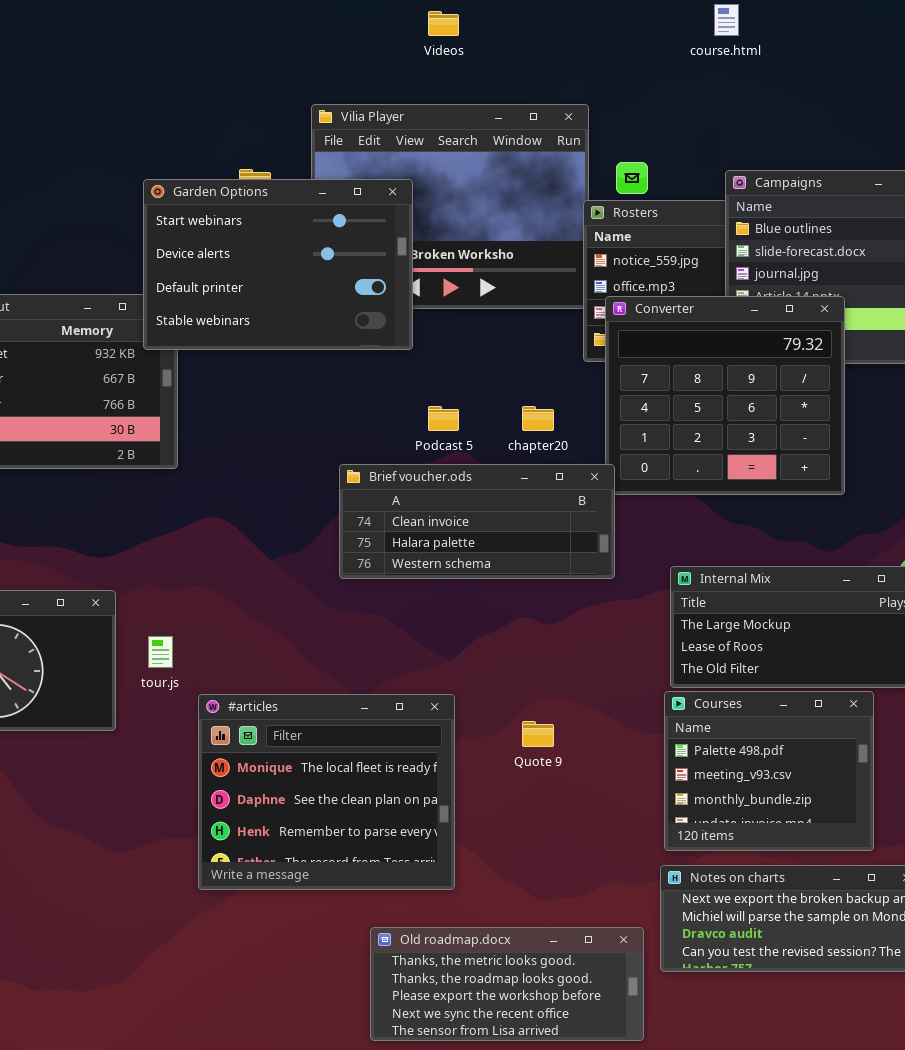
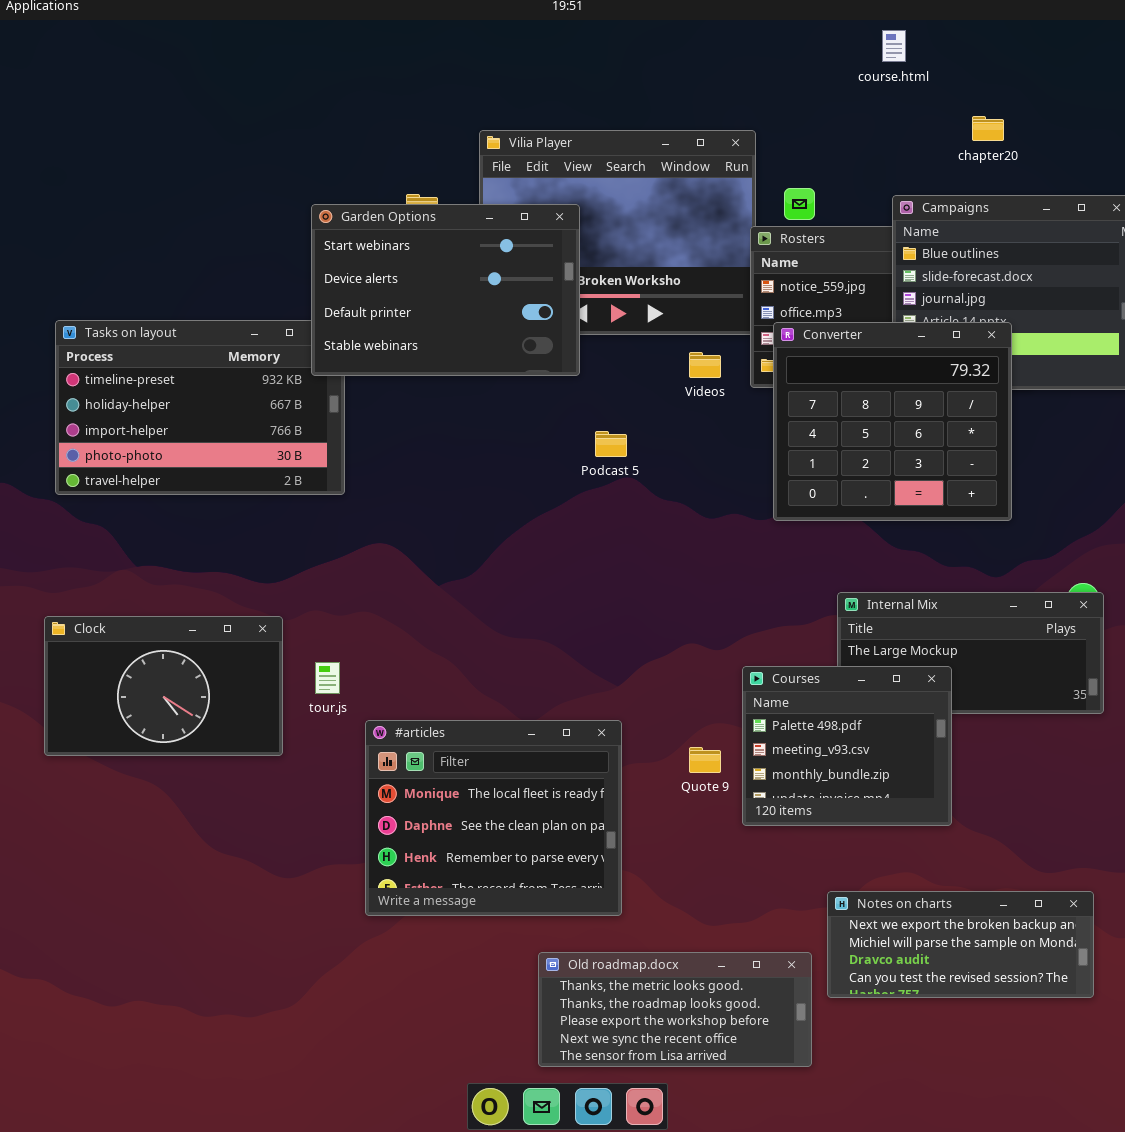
Videos: [428,11,459,36] -> [689,352,721,378], moved
chapter20: [522,406,554,431] -> [972,116,1004,141], moved
Brief voucher.ods: [339,464,615,579] -> none, closed
Courses: [664,691,874,851] -> [742,666,952,826], moved

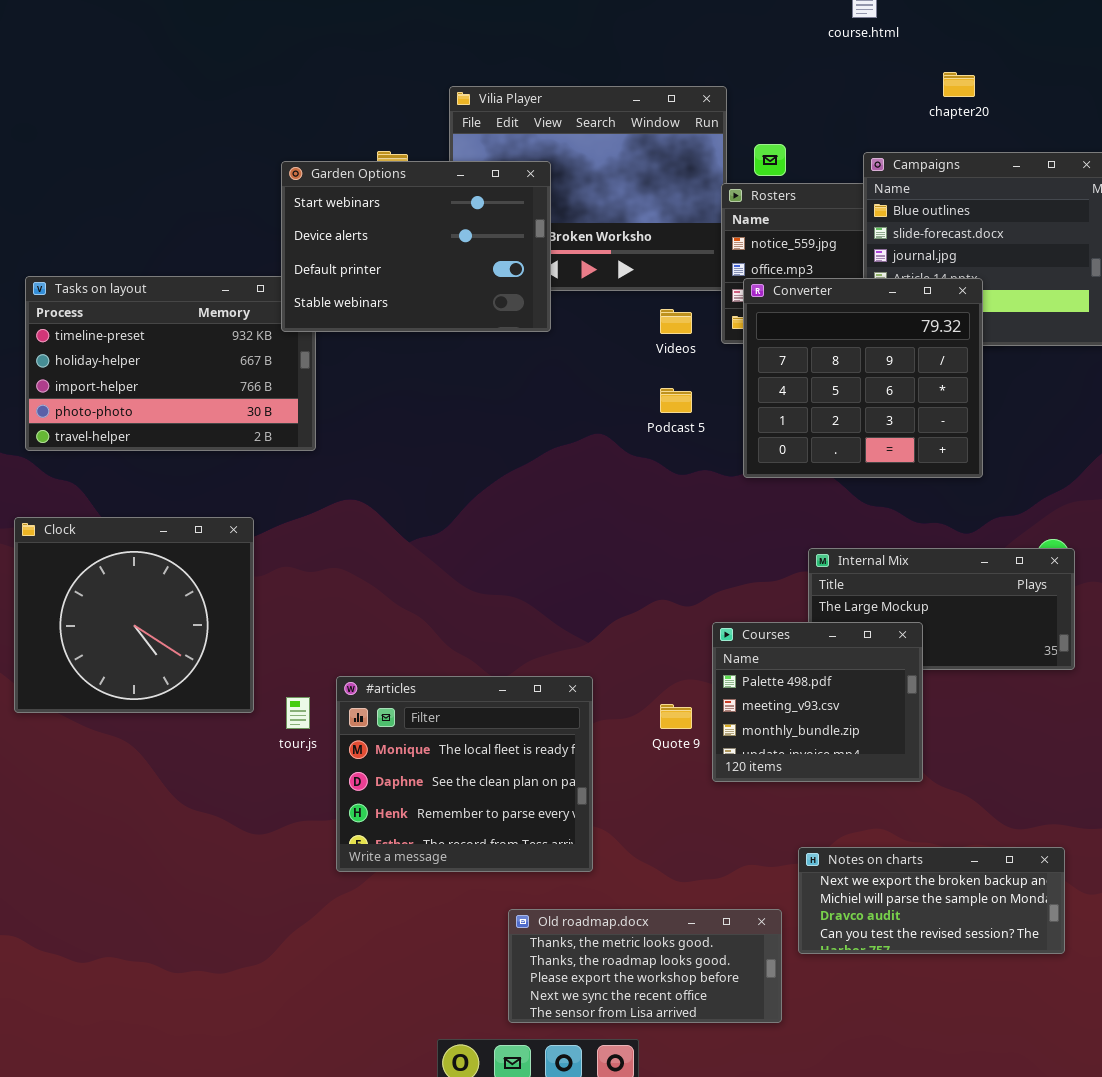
Podcast 5: [595,431,627,457] -> [660,388,692,413], moved
Clock: [44,616,283,756] -> [14,517,254,713], resized
tour.js: [315,662,340,694] -> [286,697,310,729], moved

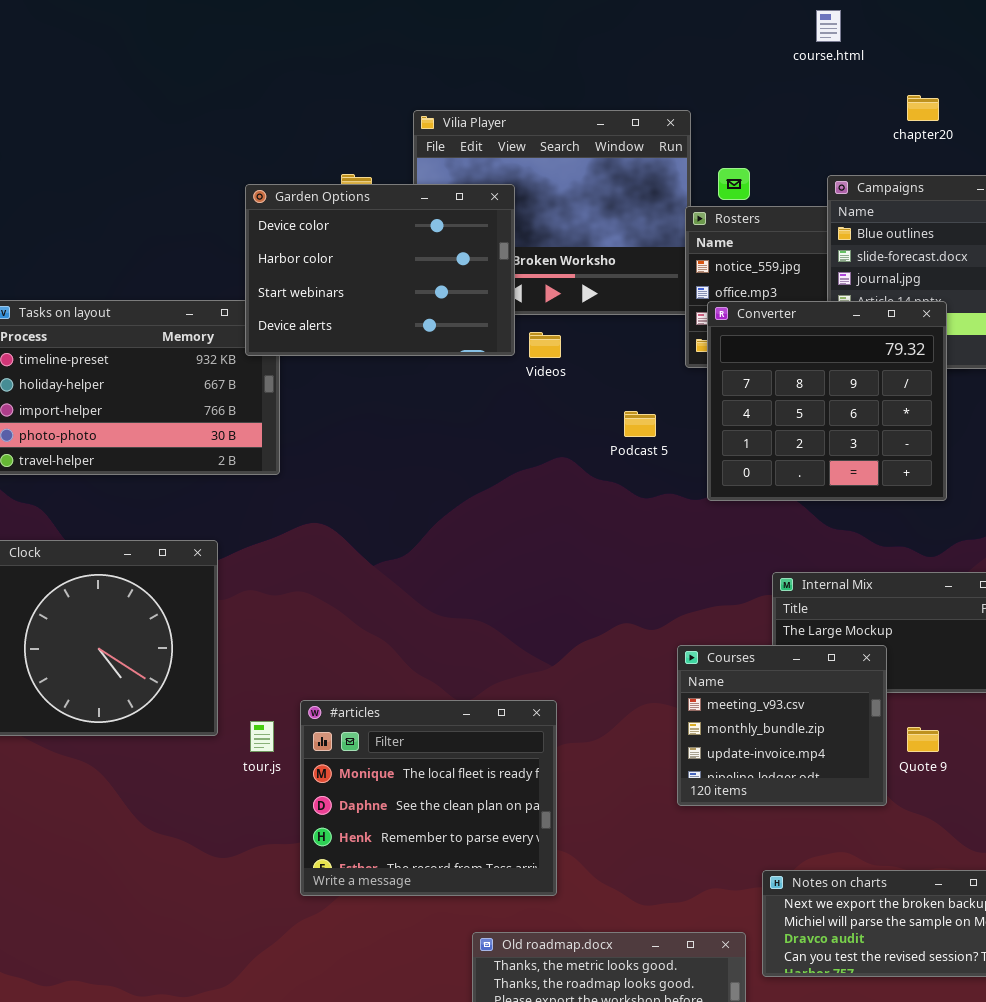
Garden Options: [281,161,551,332] -> [245,184,515,356], scrolled up 2 rows
Videos: [660,309,692,334] -> [529,332,561,358], moved
Courses: [712,622,923,782] -> [677,645,887,806], scrolled down 1 row
Quote 9: [660,704,692,729] -> [907,727,939,752], moved

